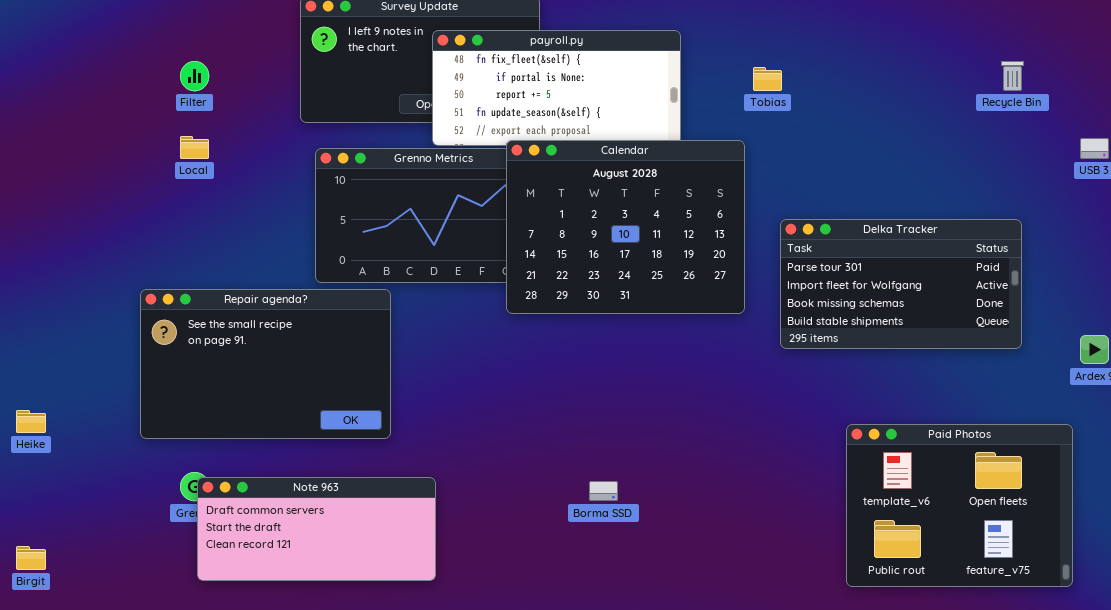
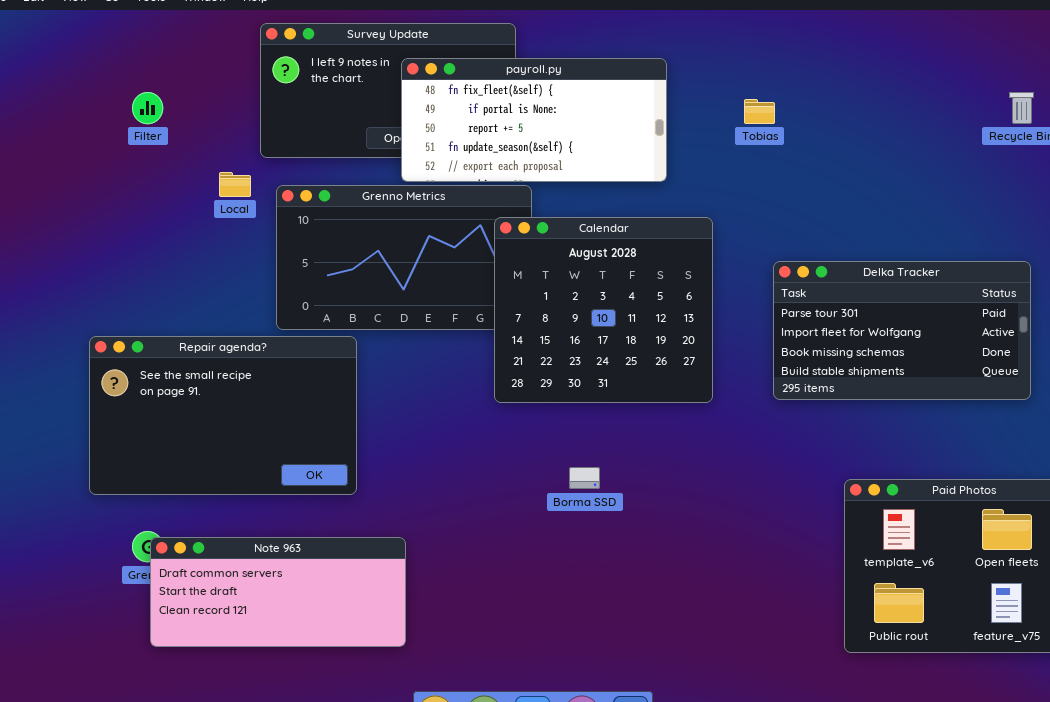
Local: [180,136,209,159] -> [219,172,251,197], moved
Calendar: [506,140,745,314] -> [494,217,713,403], moved, resized
Borma SSD: [589,481,618,501] -> [569,467,600,489], moved

